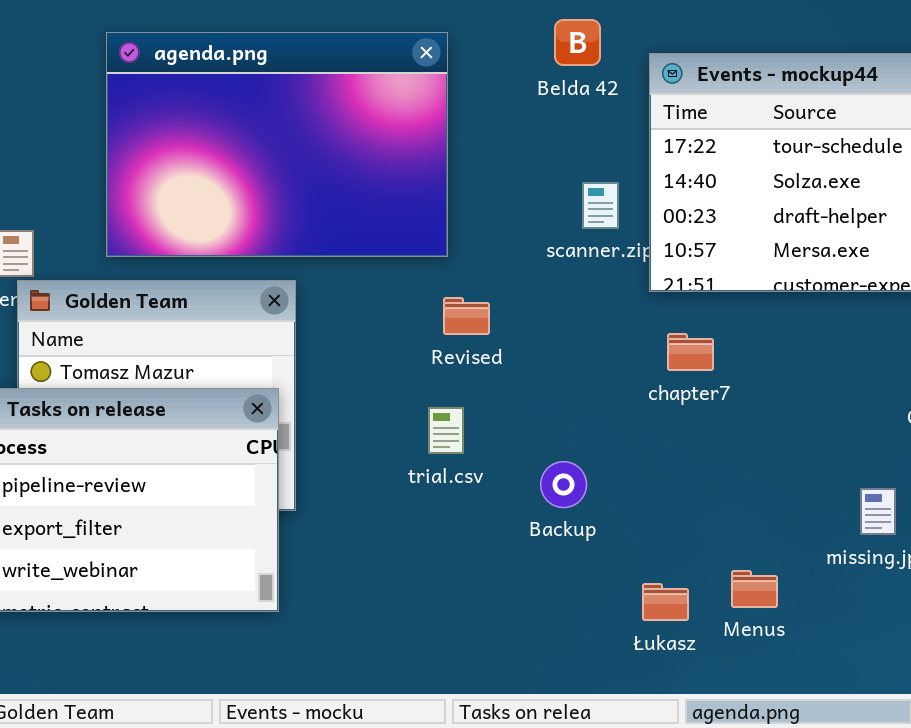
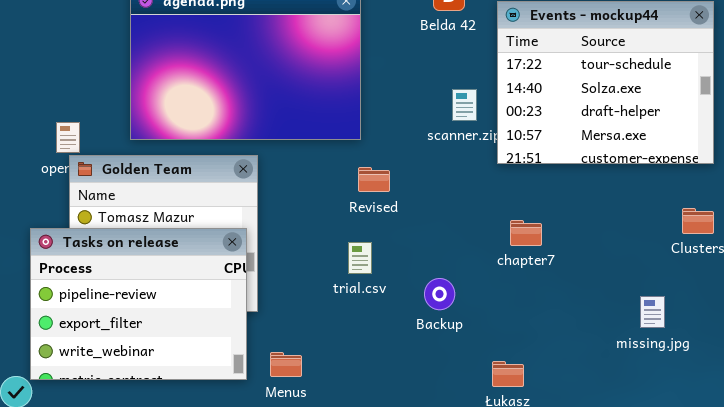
chapter7: [667,333,714,371] -> [510,220,542,246], moved
Menus: [731,570,778,608] -> [270,352,302,377], moved

